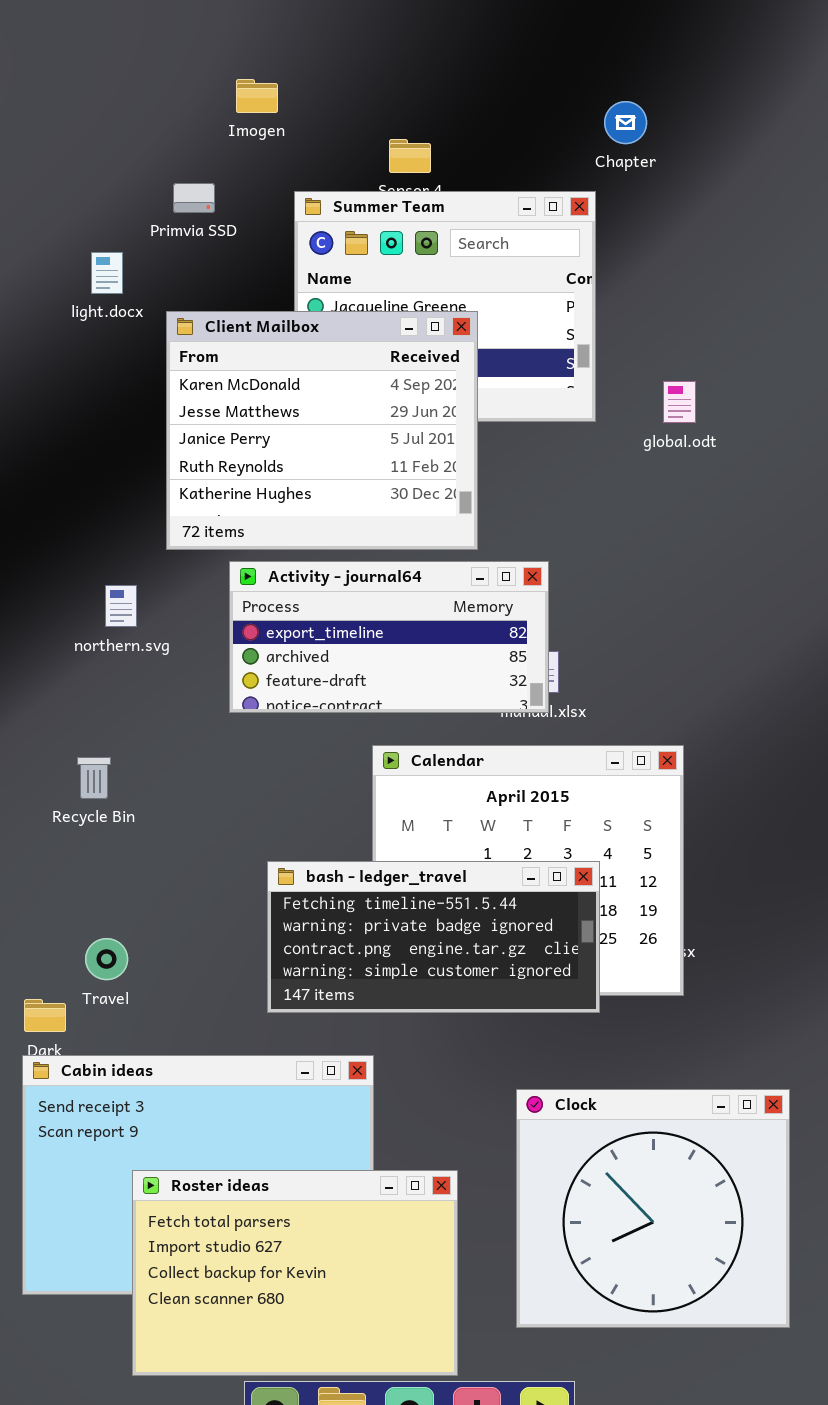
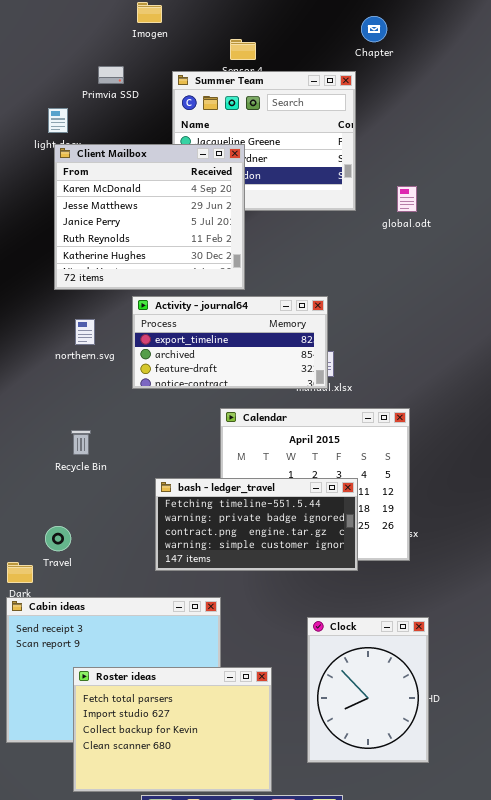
Client Mailbox: [166,311,478,550] -> [54,144,245,290], moved
northern.svg: [105,585,137,627] -> [75,319,95,345], moved
Recycle Bin: [77,757,111,799] -> [71,430,91,455], moved
Clock: [516,1089,790,1328] -> [307,617,429,763], resized

